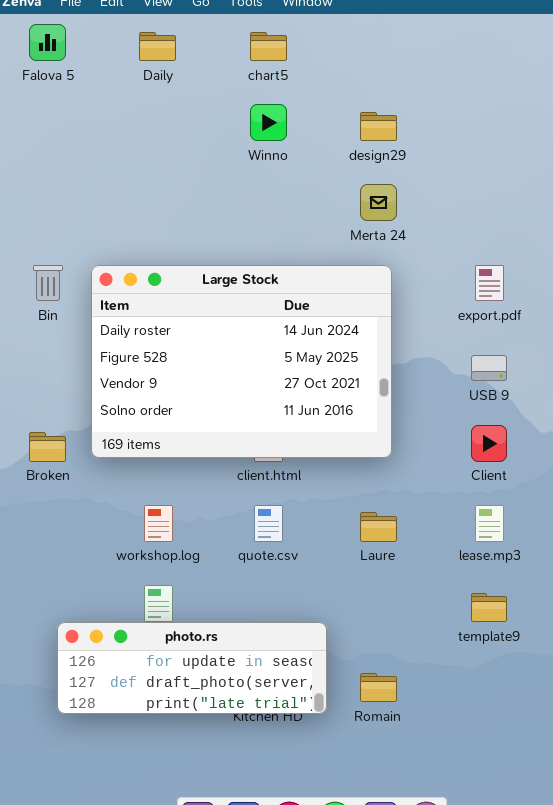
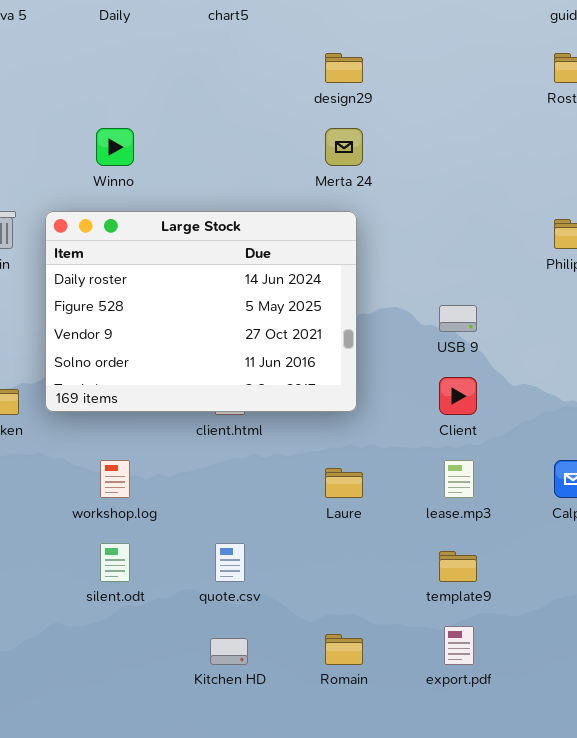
Winno: [250,104,287,141] -> [96,128,134,166], moved
export.pdf: [475,265,504,301] -> [444,626,474,665], moved
quote.csv: [254,505,283,542] -> [215,543,245,582], moved
photo.rs: [57,622,327,714] -> none, closed

